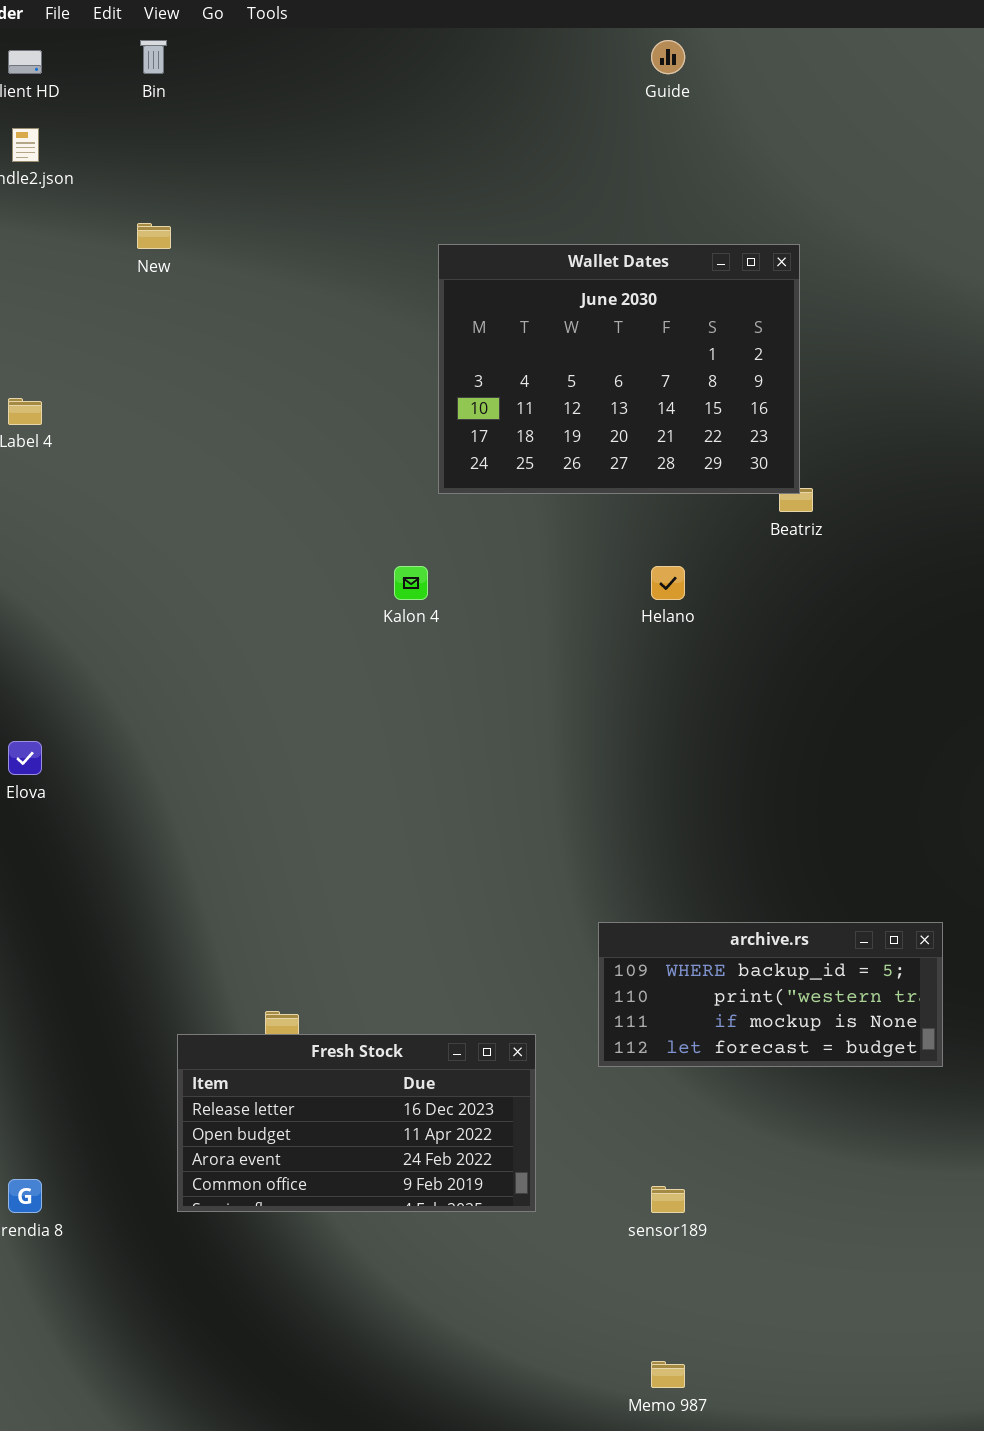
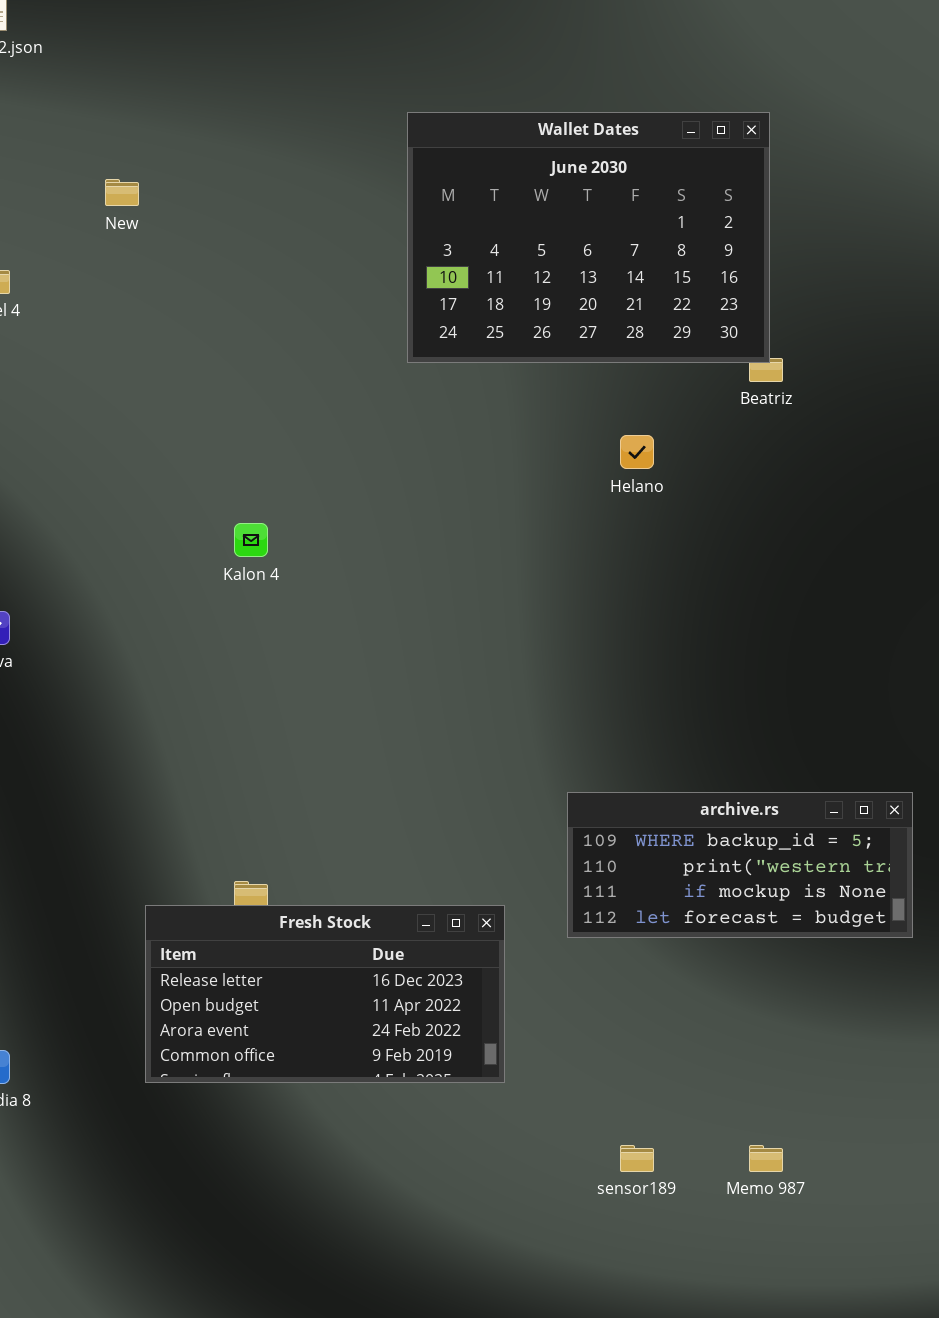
New: [137,223,171,249] -> [105,179,139,206], moved
Kalon 4: [394,566,428,600] -> [234,523,268,557], moved
sensor189: [651,1186,685,1213] -> [620,1145,654,1172], moved
Memo 987: [651,1361,685,1388] -> [749,1145,783,1172], moved

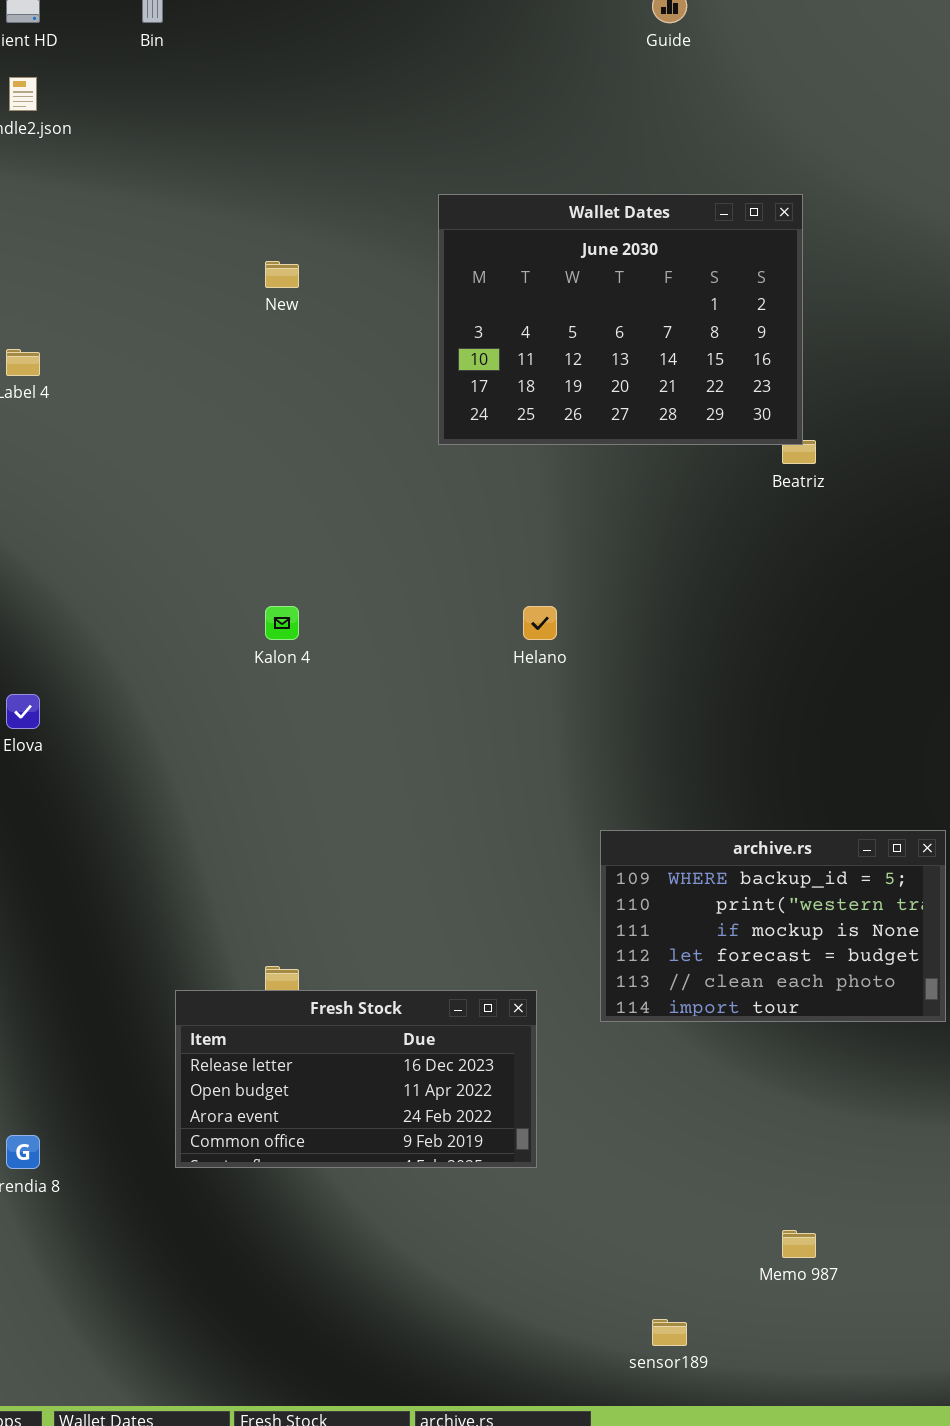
New: [105,179,139,206] -> [265,261,299,288], moved
Helano: [620,435,654,469] -> [523,606,557,640], moved
archive.rs: [567,792,913,938] -> [600,830,946,1022], resized
sensor189: [620,1145,654,1172] -> [652,1319,687,1346], moved

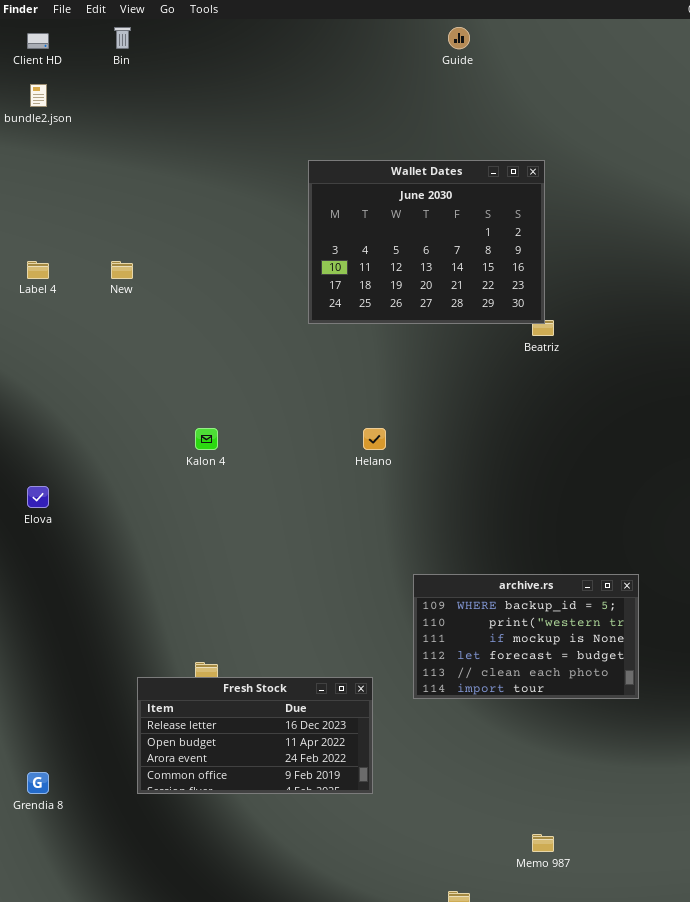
New: [265,261,299,288] -> [111,261,133,279], moved

